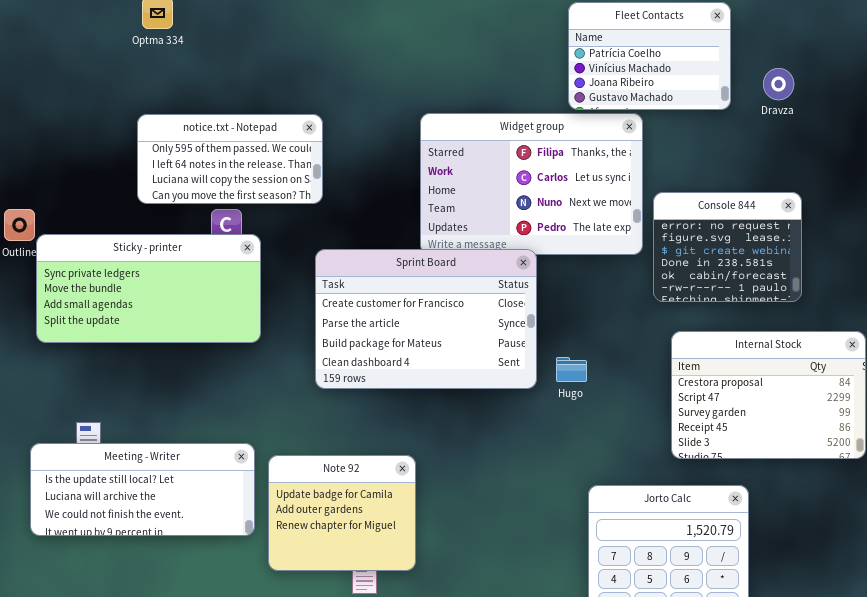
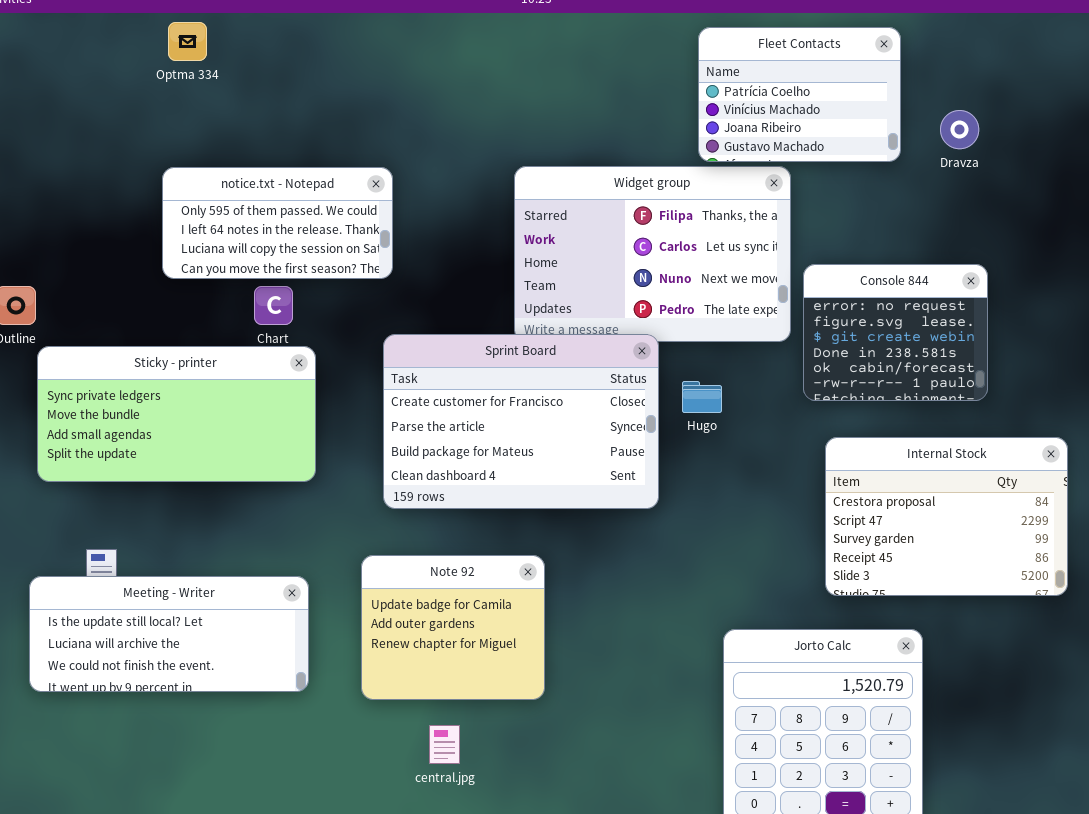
Sticky - printer: [36,234,261,343] -> [37,346,316,482], moved
Hugo: [556,357,587,382] -> [682,381,722,413], moved
Note 92: [268,455,416,571] -> [361,555,545,700], moved

